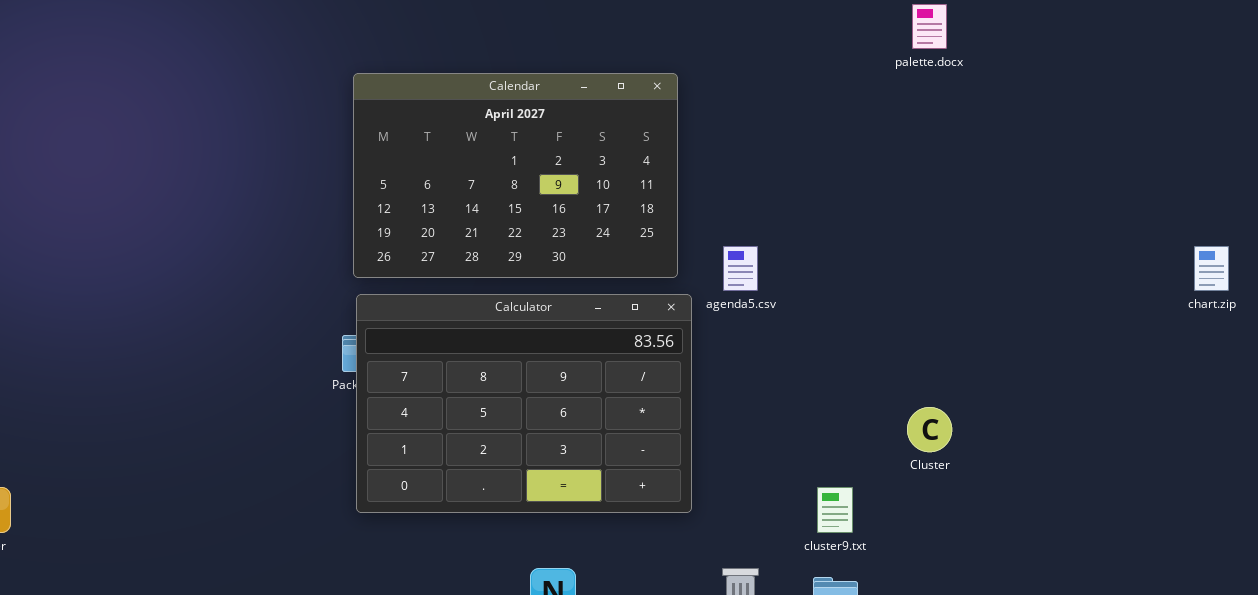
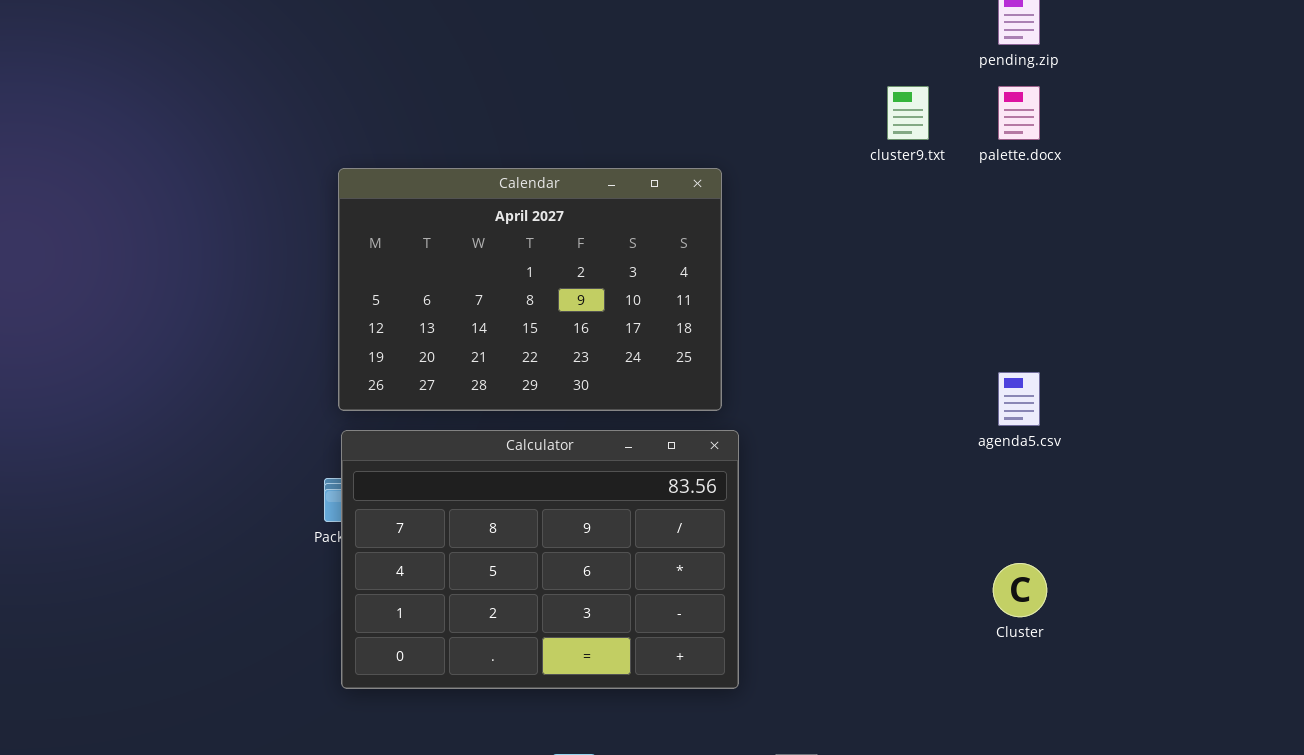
agenda5.csv: [723,246,758,291] -> [998,372,1040,426], moved
cluster9.txt: [817,487,853,533] -> [887,86,929,140], moved

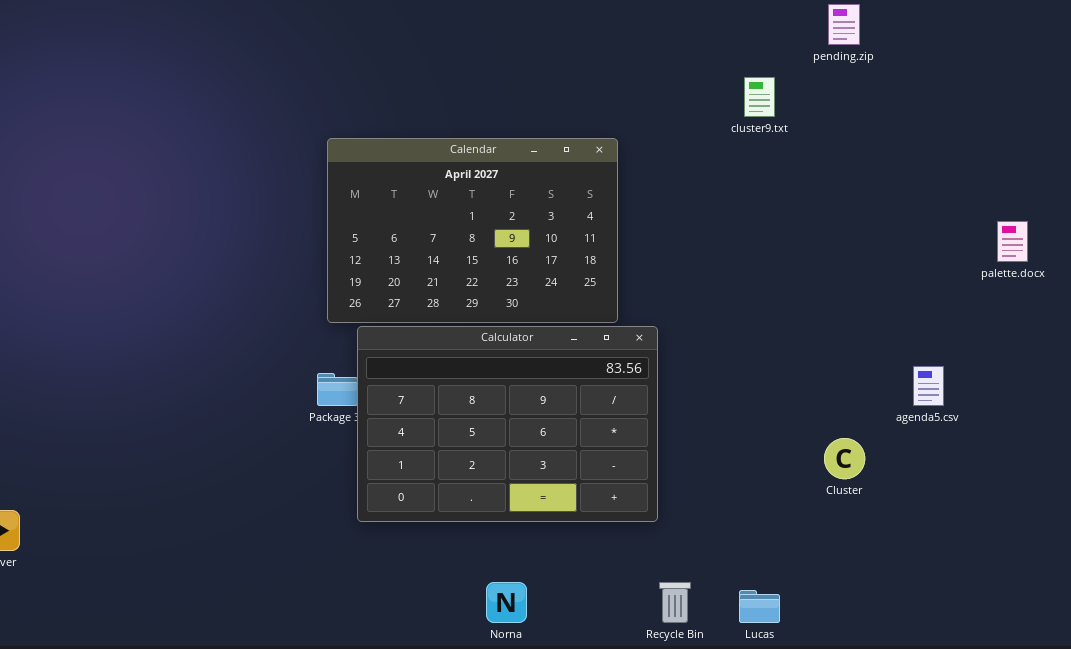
palette.docx: [998,86,1040,140] -> [997,221,1028,262], moved
agenda5.csv: [998,372,1040,426] -> [913,366,944,406], moved
Calculator: [341,430,739,689] -> [357,326,658,522], moved

